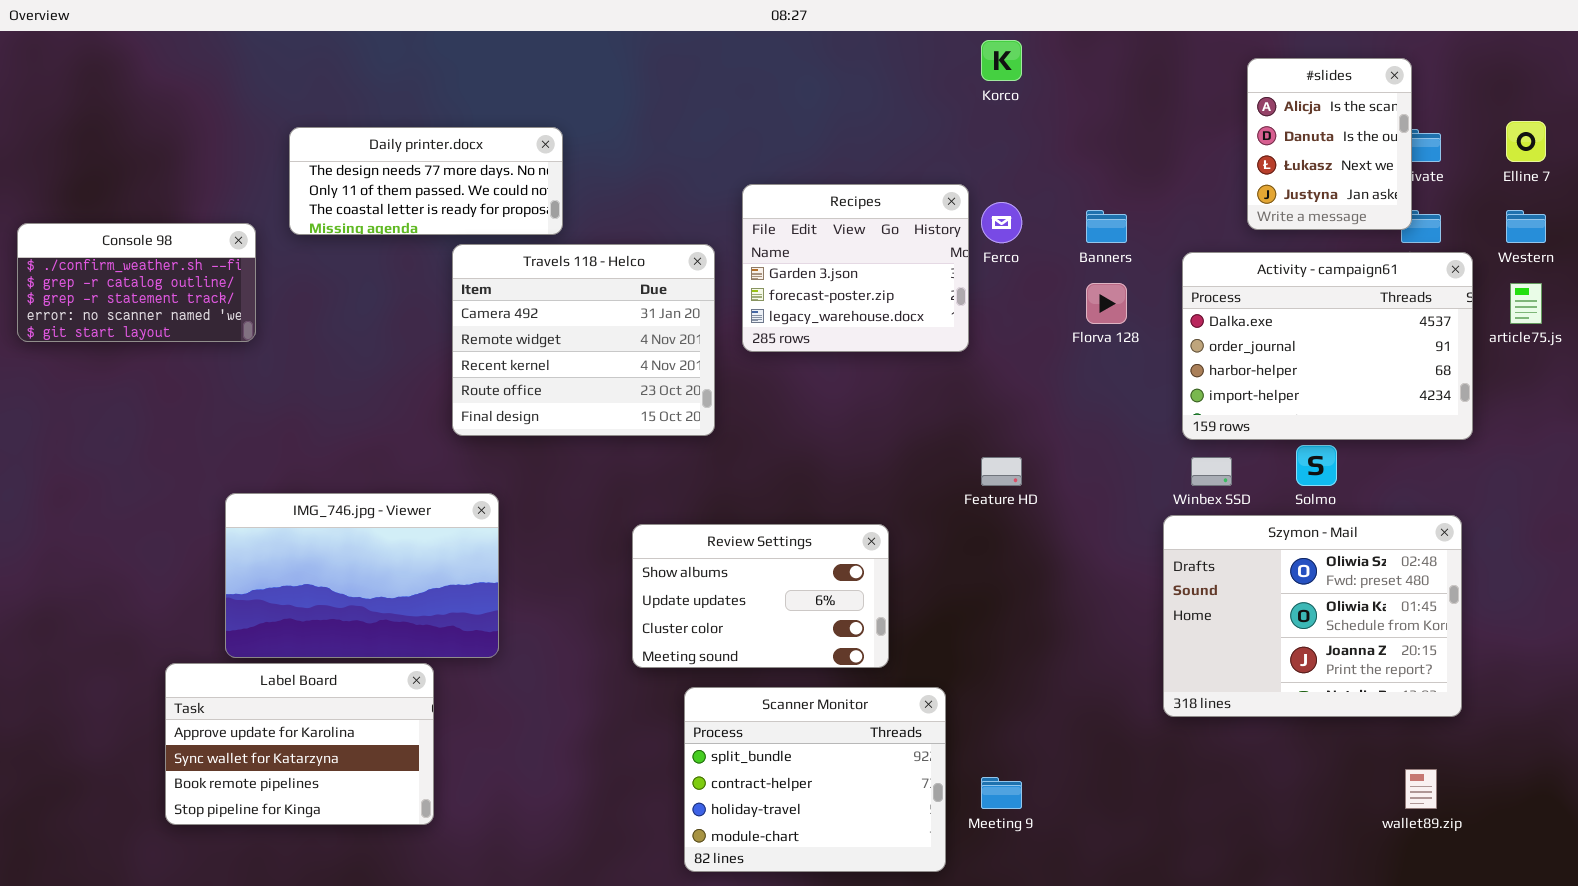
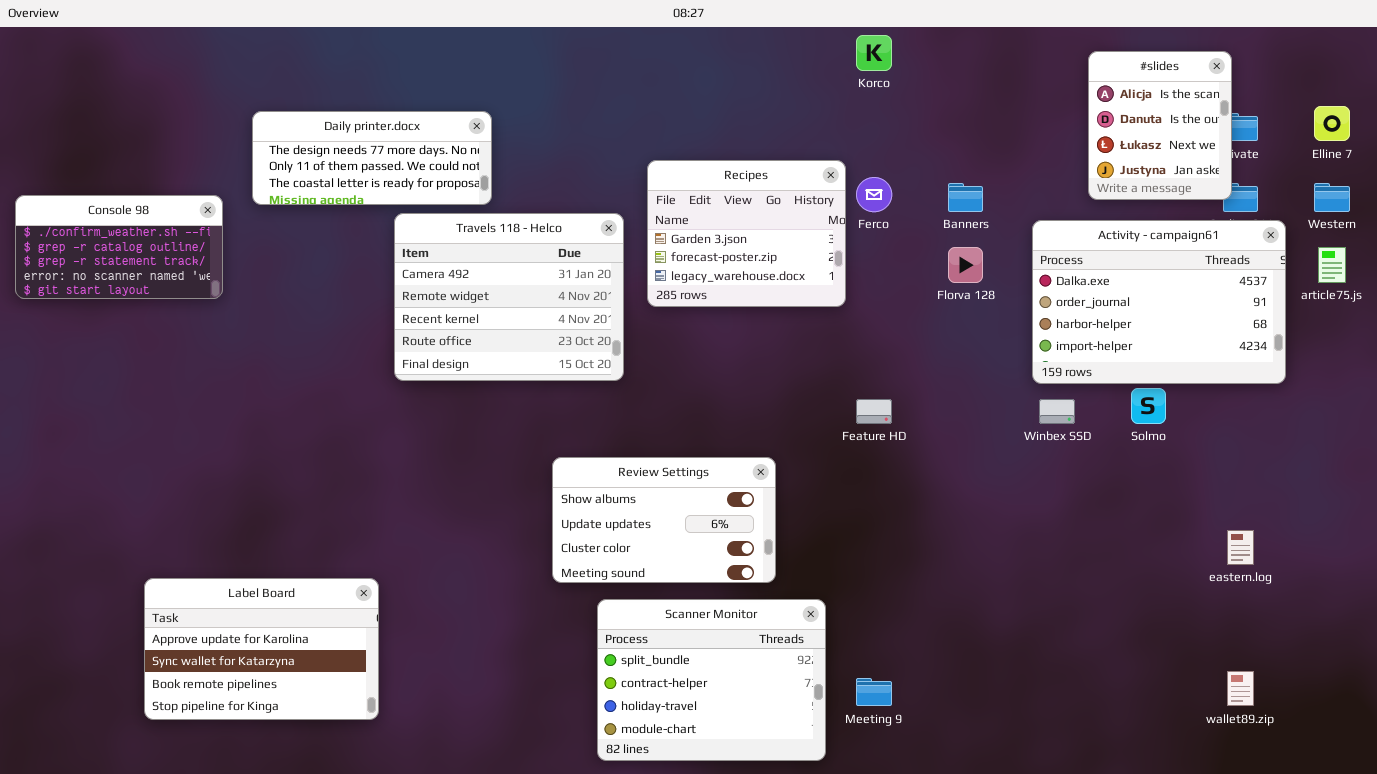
IMG_746.jpg - Viewer: [225,493,499,658] -> none, closed
Szymon - Mail: [1163,515,1462,717] -> none, closed

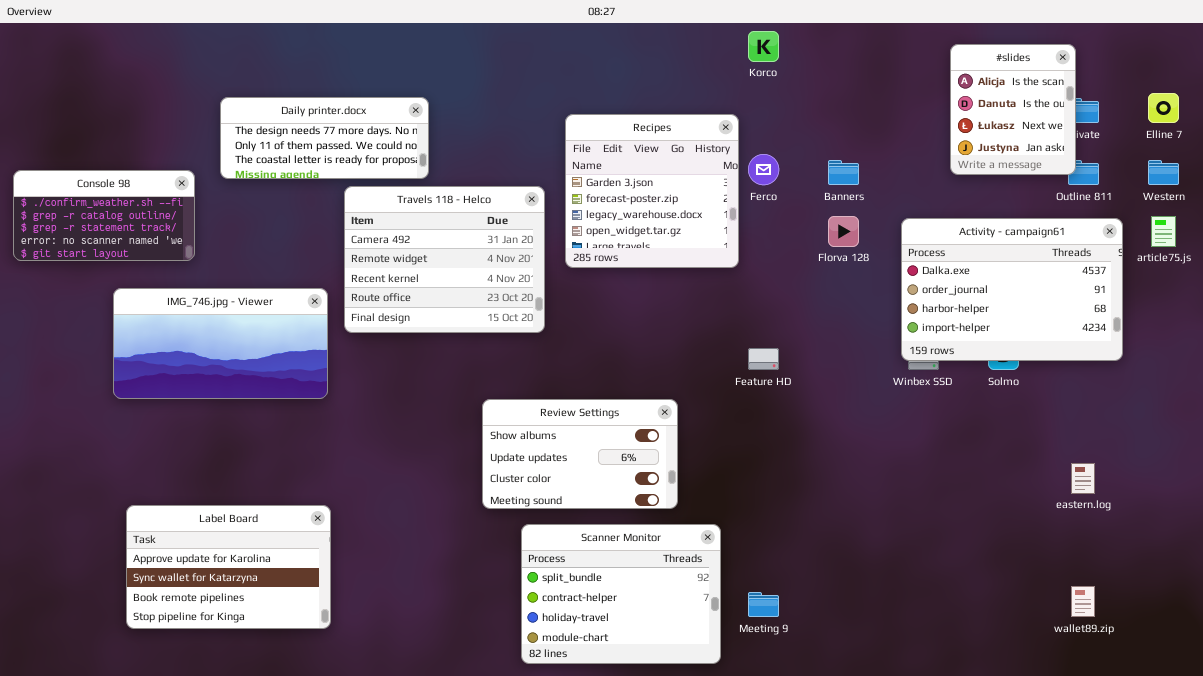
Recipes: [647,160,846,307] -> [565,114,739,268], resized
Activity - campaign61: [1032,220,1286,384] -> [901,218,1123,361], moved
IMG_746.jpg - Viewer: none -> [113,288,328,399], opened

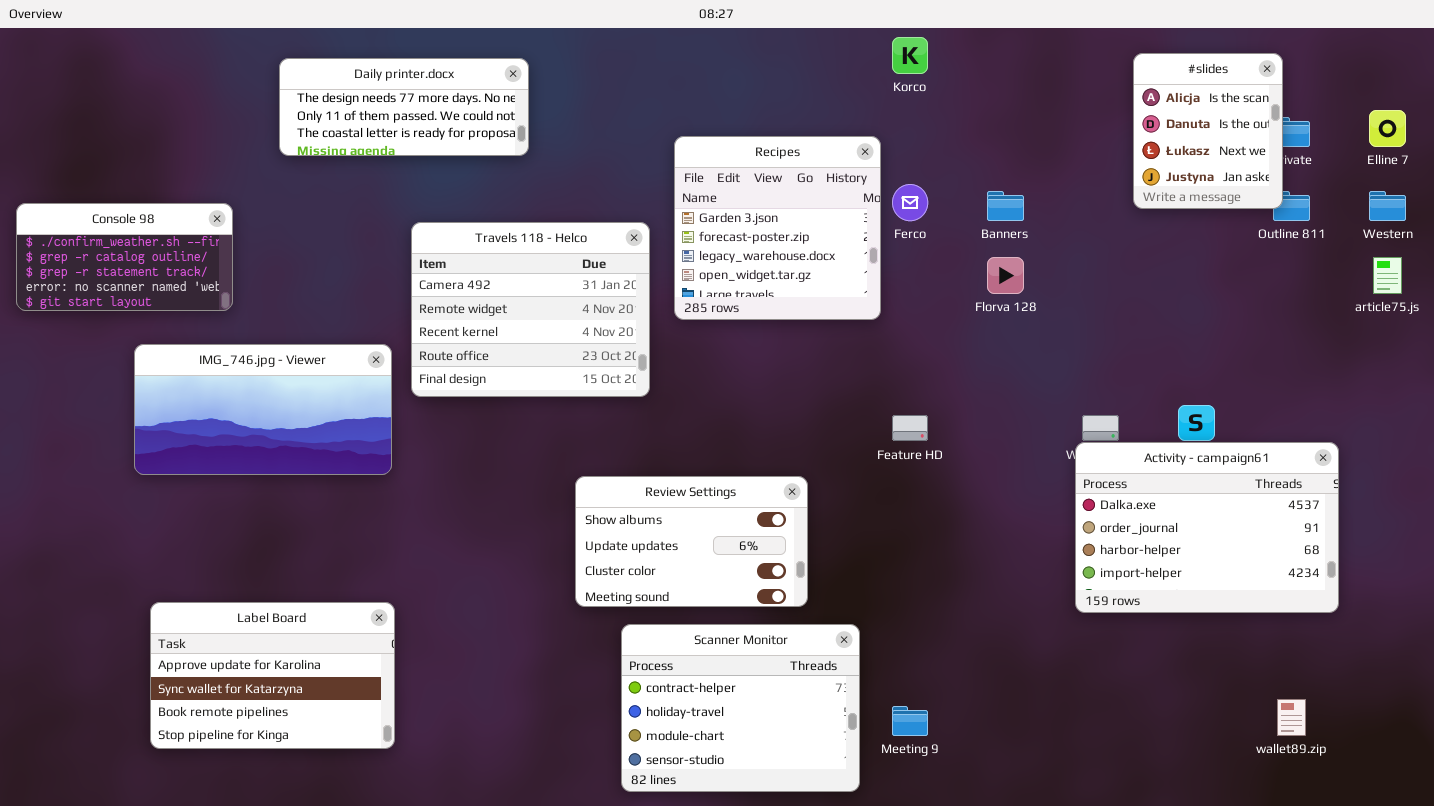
Daily printer.docx: [220,97,429,179] -> [279,58,529,156], moved
Activity - campaign61: [901,218,1123,361] -> [1075,442,1339,613], moved
Scanner Monitor: [521,524,721,664] -> [621,624,860,792], scrolled down 1 row

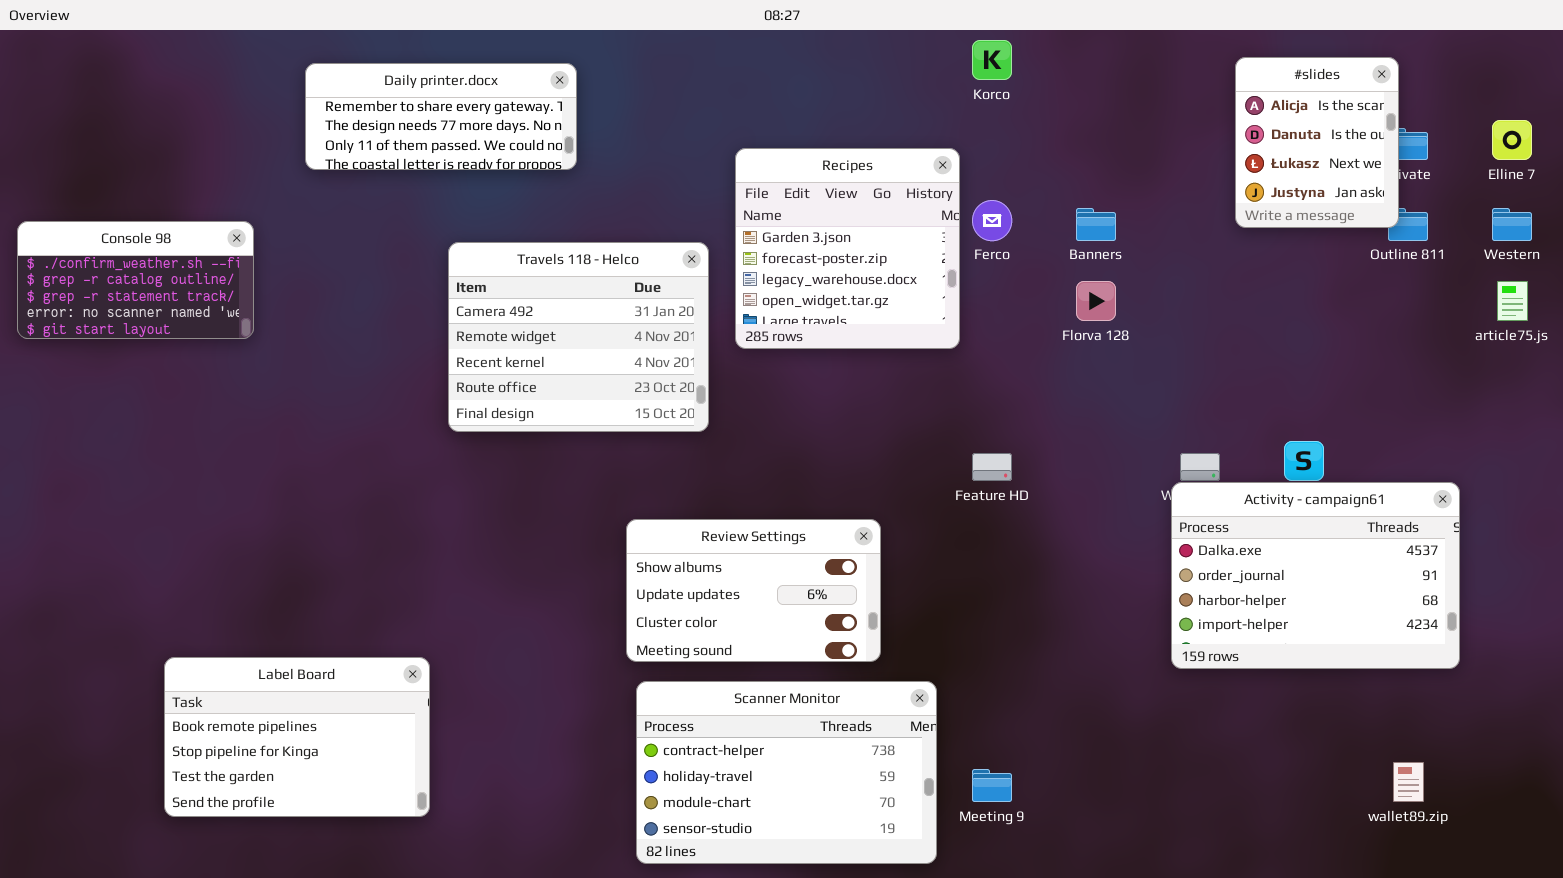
Daily printer.docx: [279,58,529,156] -> [305,63,577,170], scrolled up 1 row
IMG_746.jpg - Viewer: [134,344,392,475] -> none, closed
Label Board: [150,602,395,749] -> [164,657,430,817], scrolled down 2 rows
Scanner Monitor: [621,624,860,792] -> [636,681,937,864], resized

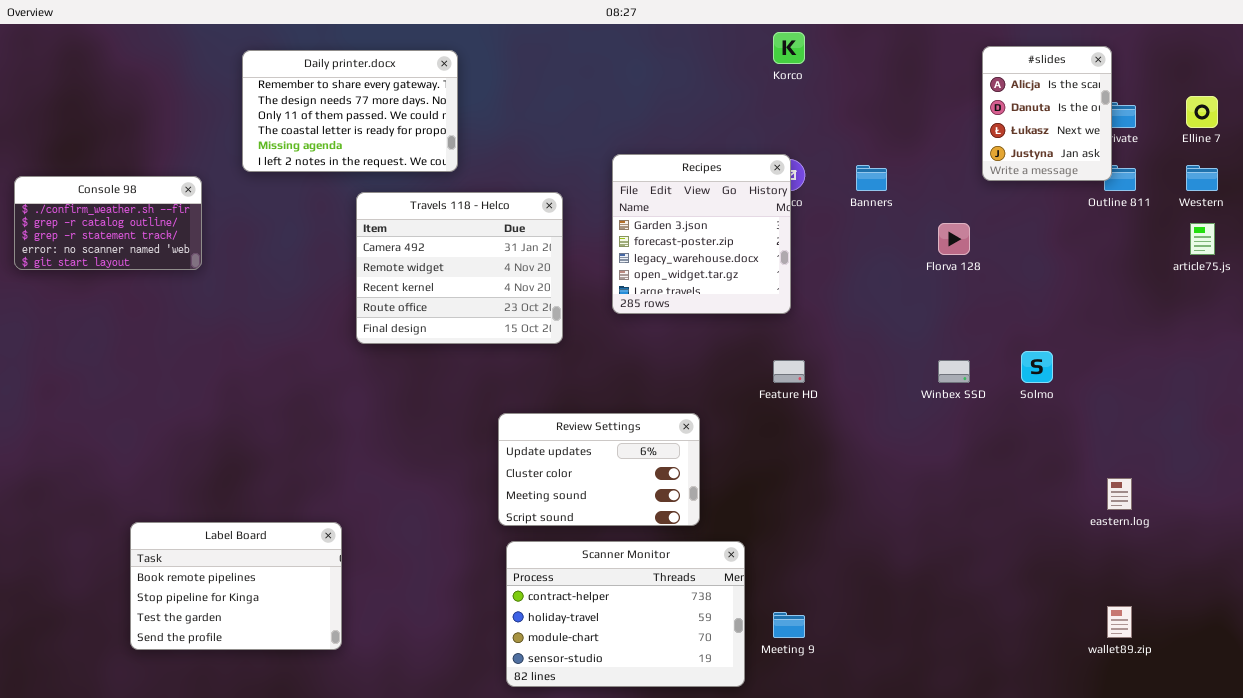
Daily printer.docx: [305,63,577,170] -> [242,50,458,172], resized
Recipes: [735,148,960,349] -> [612,154,791,314], moved
Florva 128: [1076,281,1116,321] -> [938,223,970,255], moved
Activity - campaign61: [1171,482,1460,669] -> none, closed
Review Settings: [626,519,881,662] -> [498,413,700,526], scrolled down 1 row

